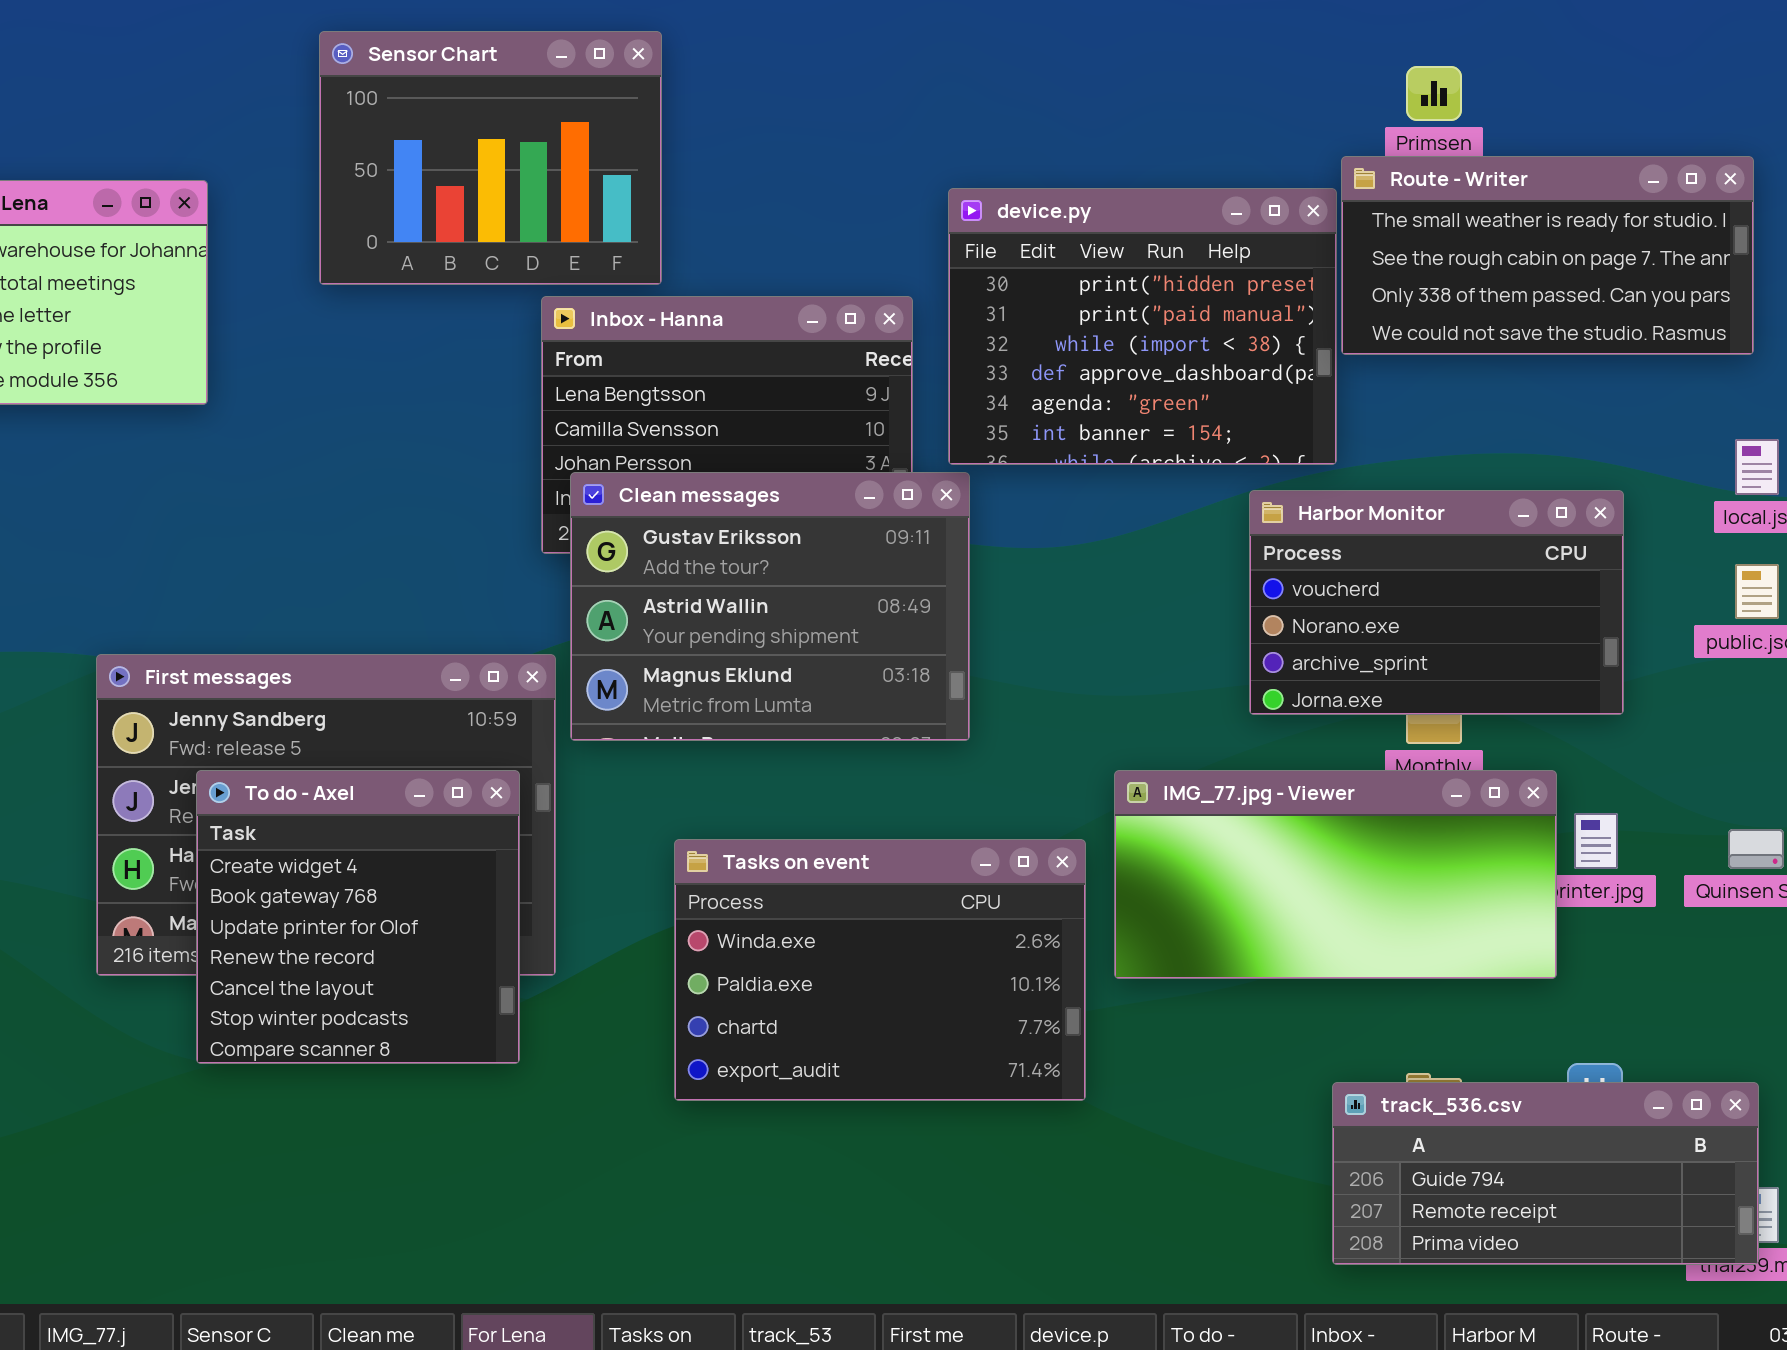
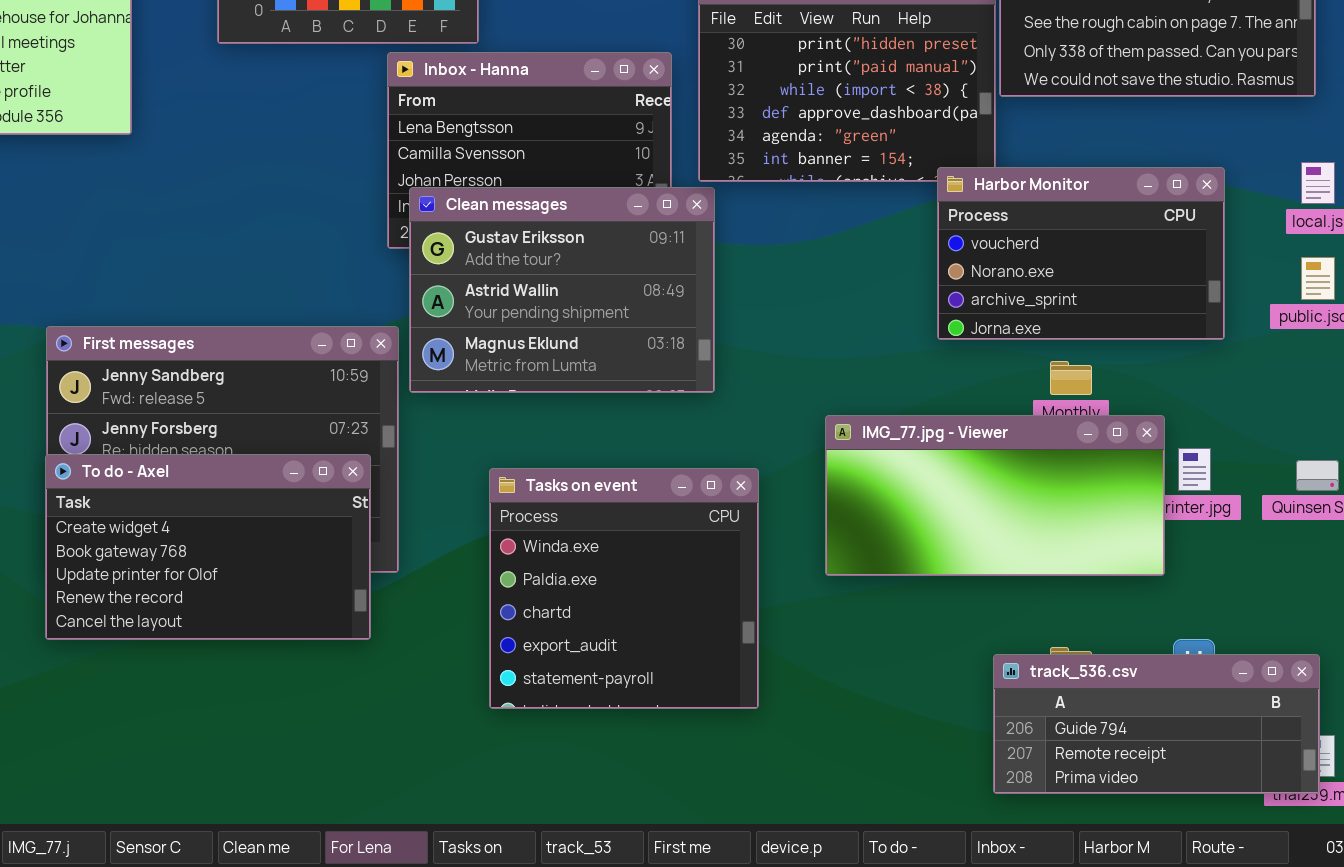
Harbor Monitor: [1249,490,1624,715] -> [937,167,1225,340], moved
To do - Axel: [196,770,520,1064] -> [45,454,371,640], resized
Tasks on event: [674,839,1086,1101] -> [489,468,759,709], resized

